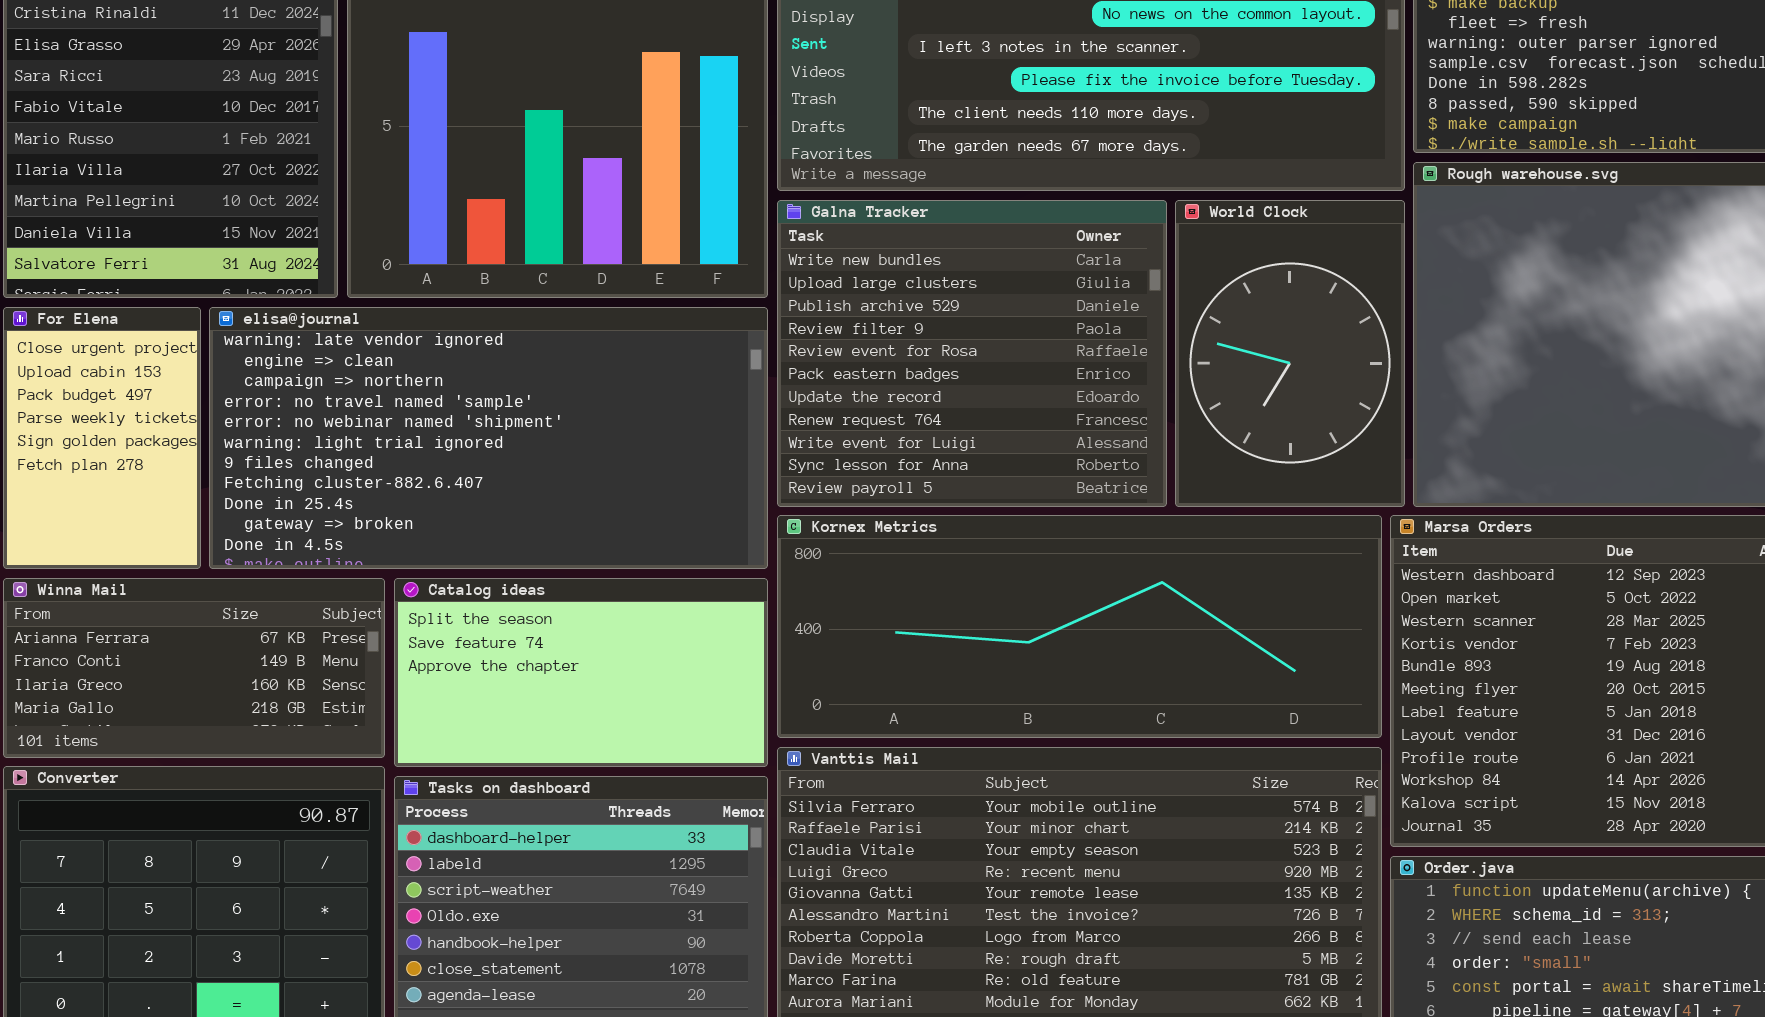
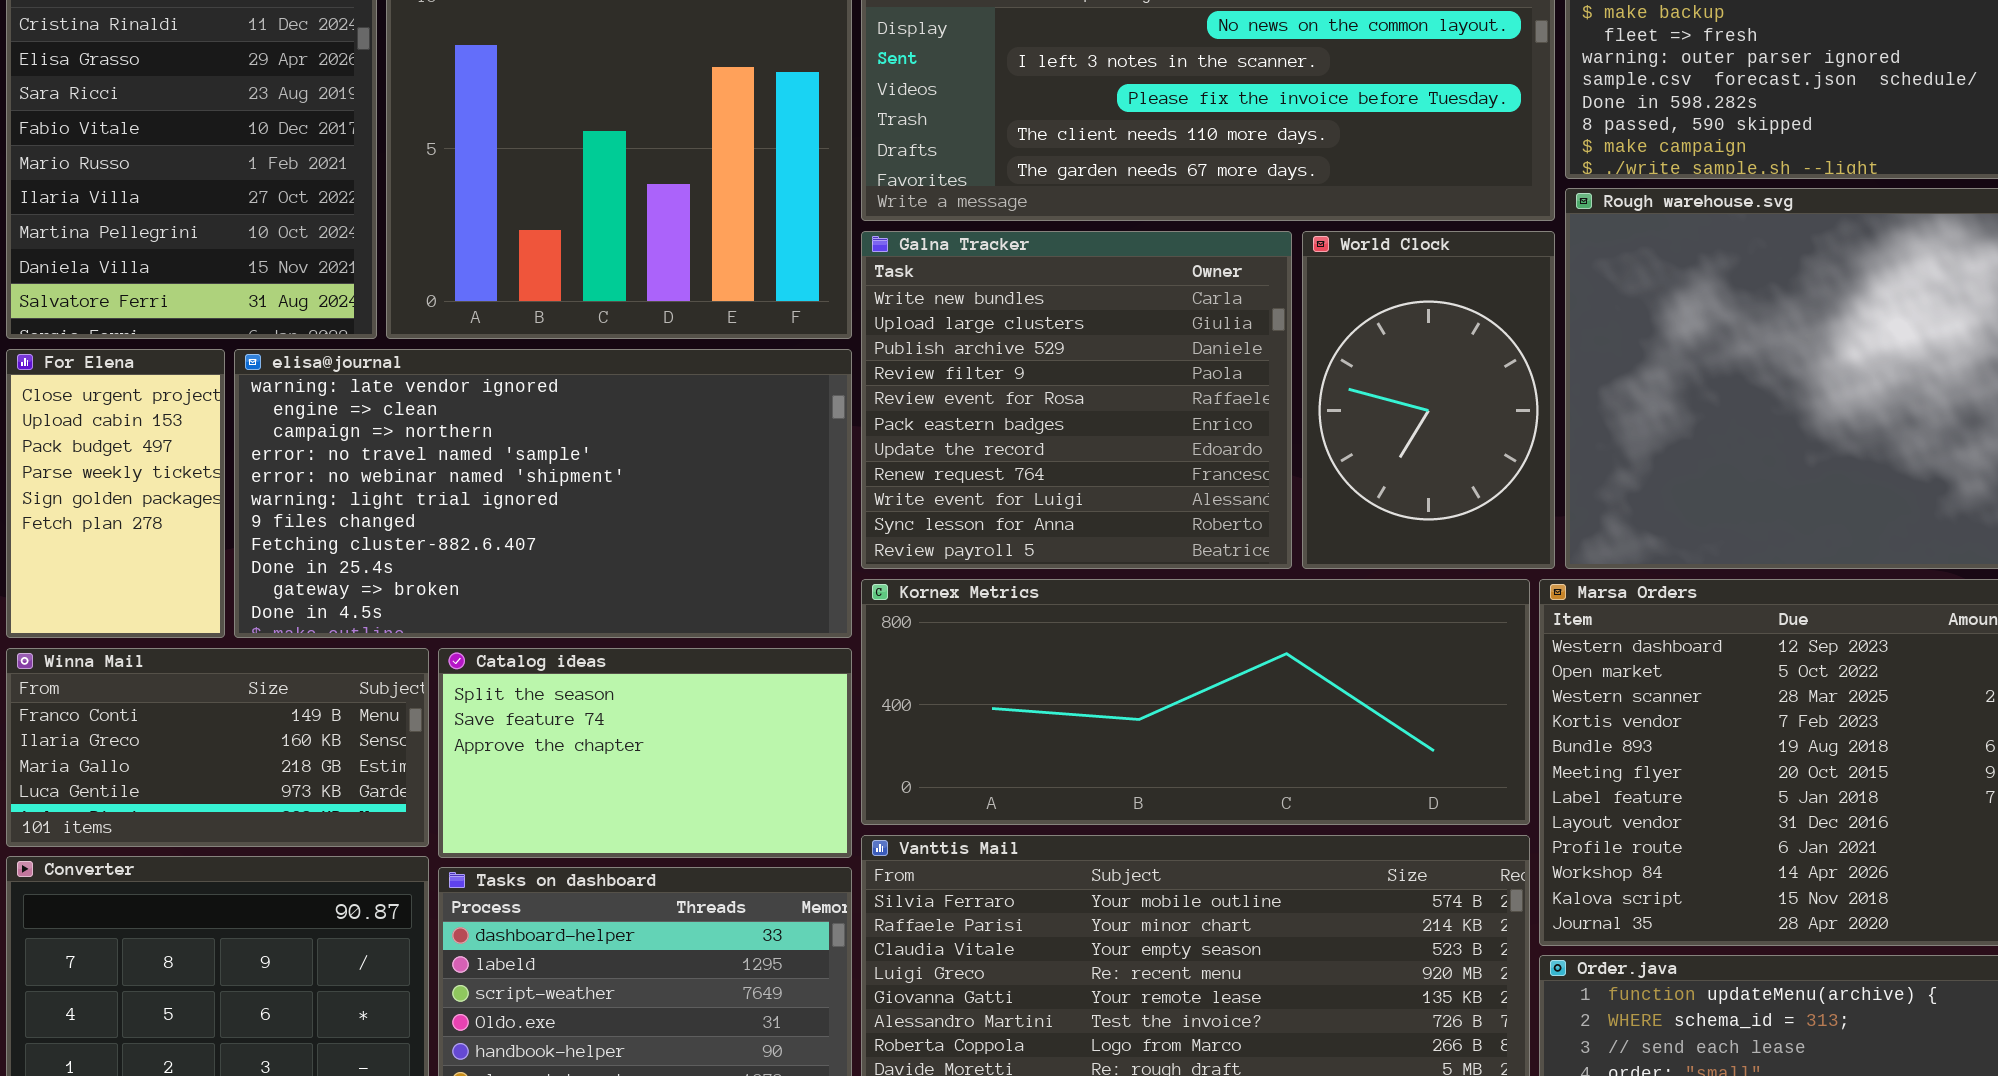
Winna Mail: [3,578,385,758] -> [6,648,429,847], scrolled down 1 row

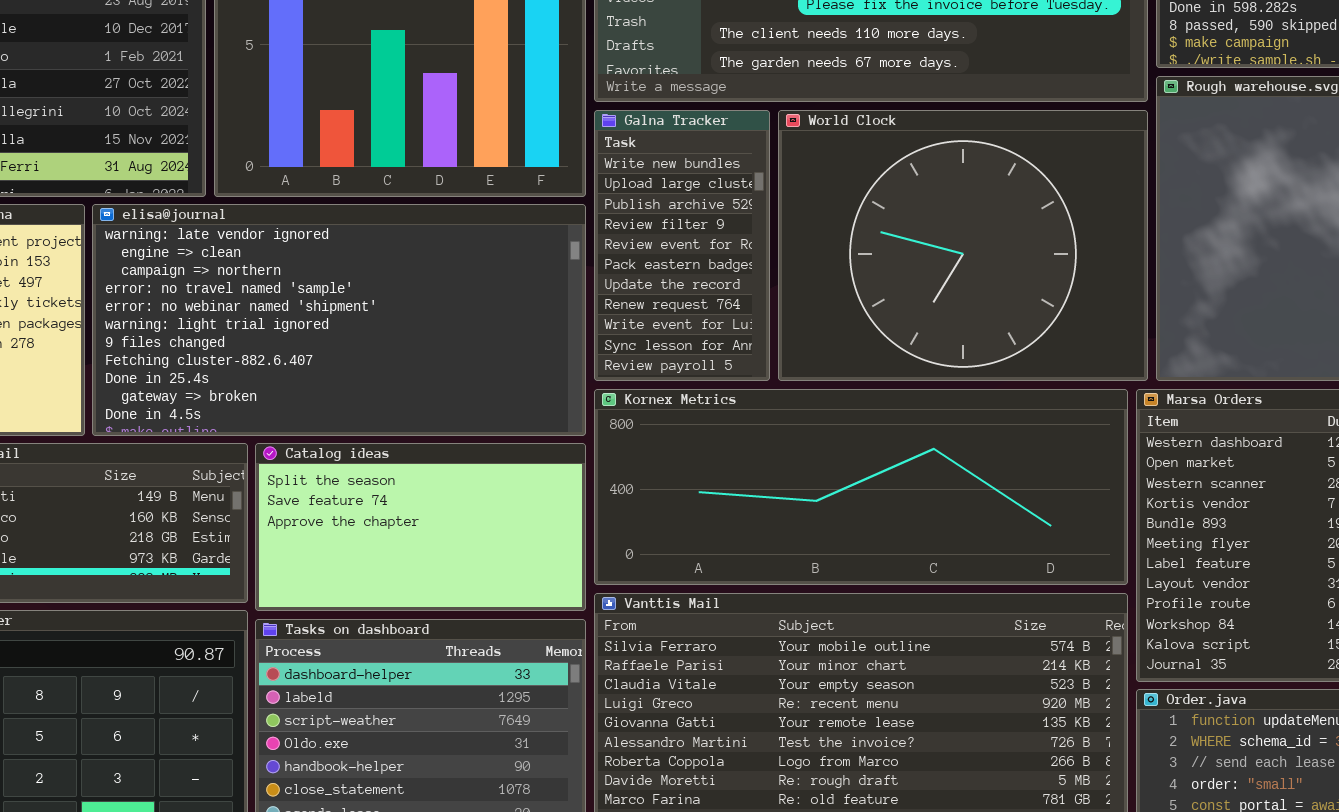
Galna Tracker: [861,231,1292,569] -> [594,110,770,381], resized
World Clock: [1302,231,1555,569] -> [778,110,1148,381], resized

